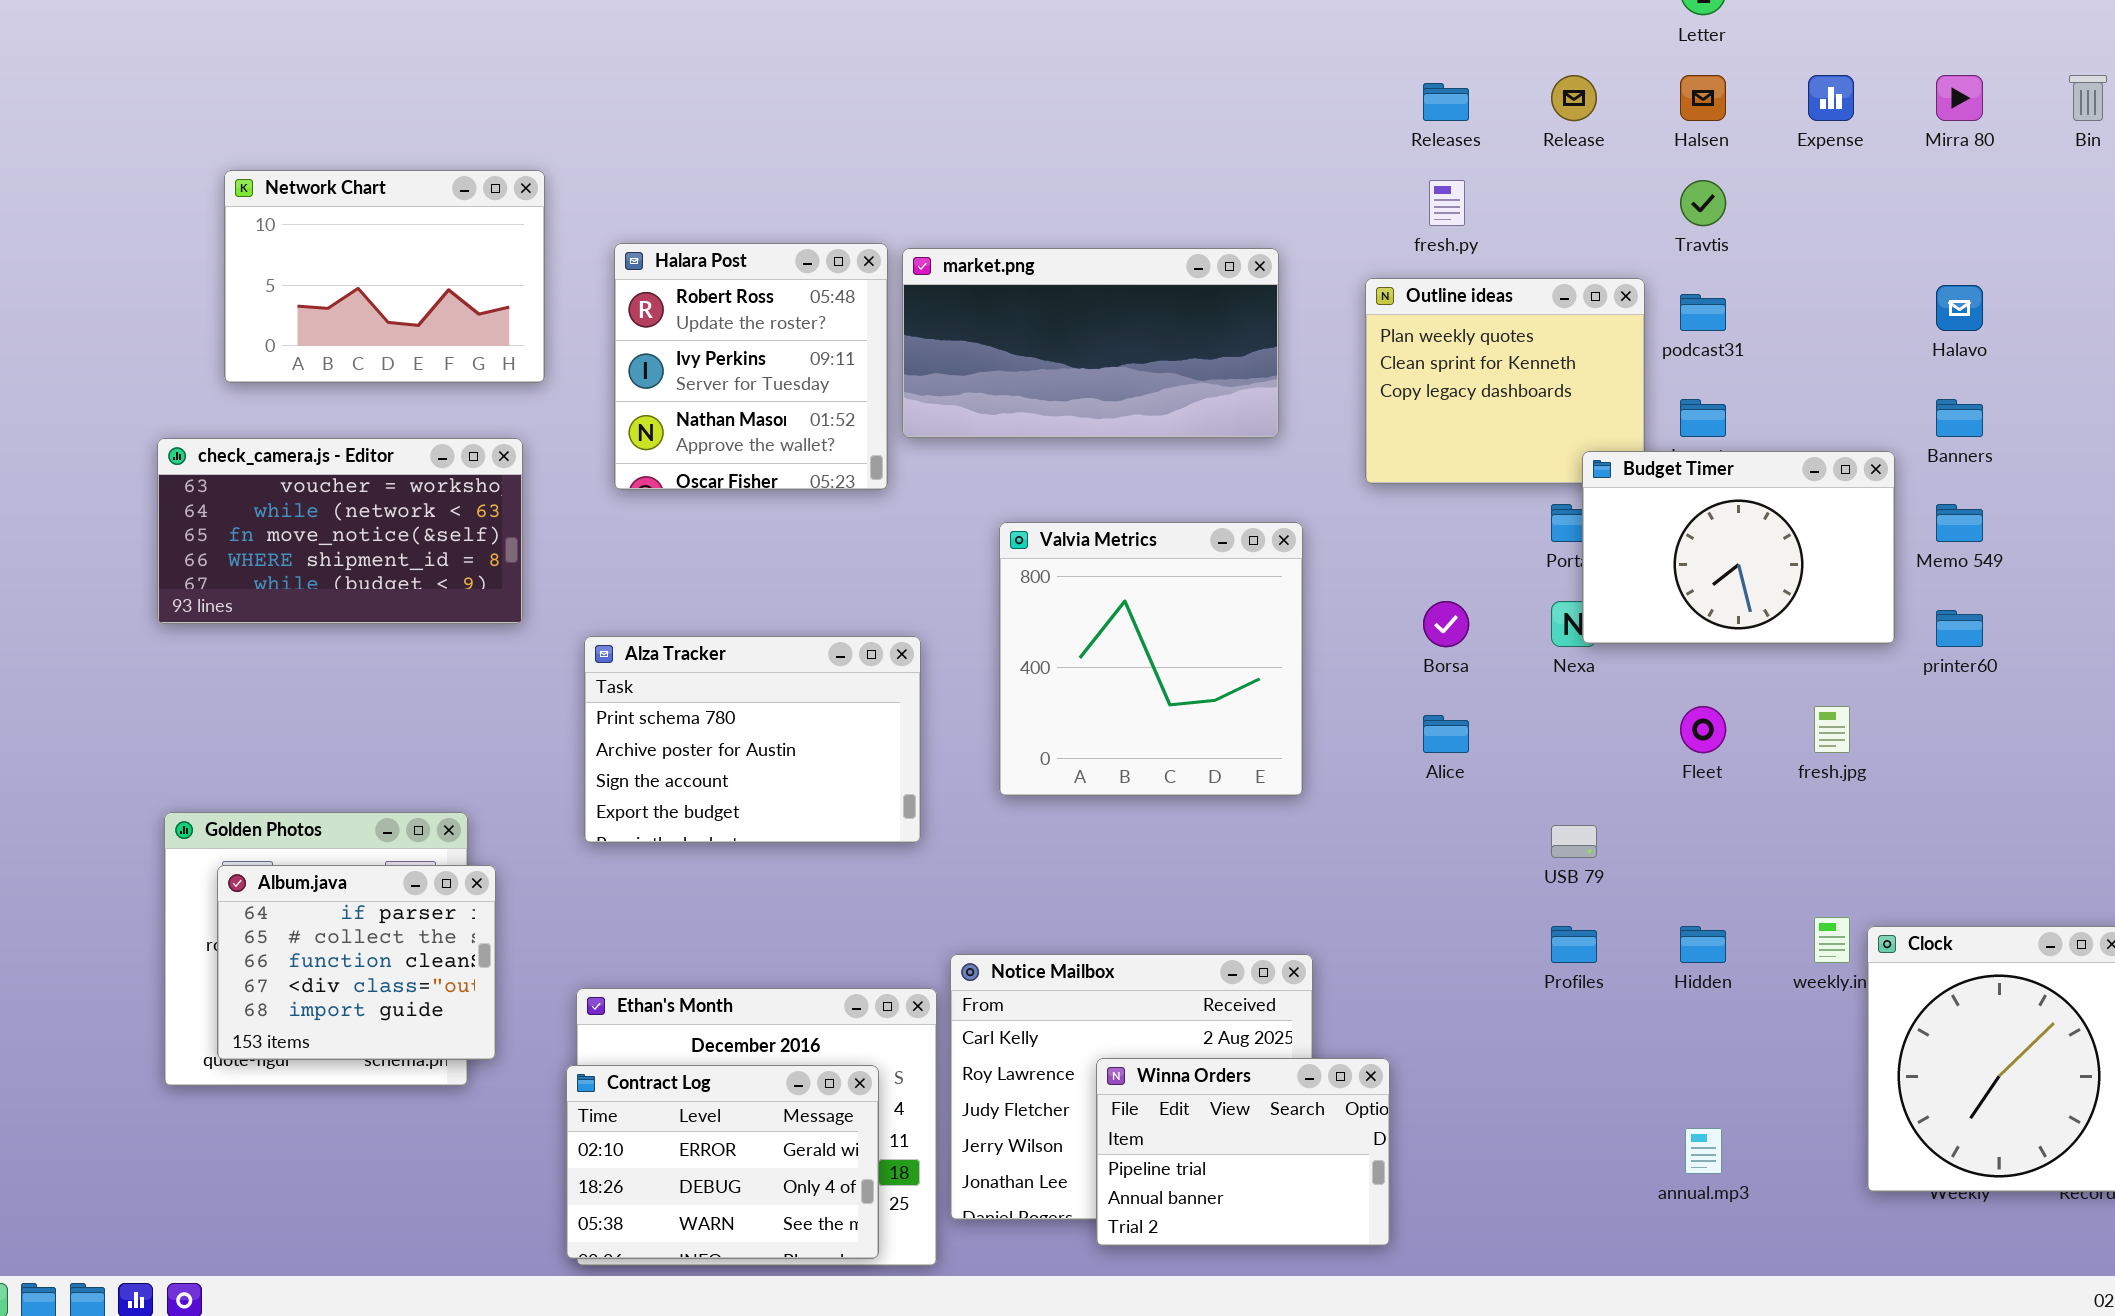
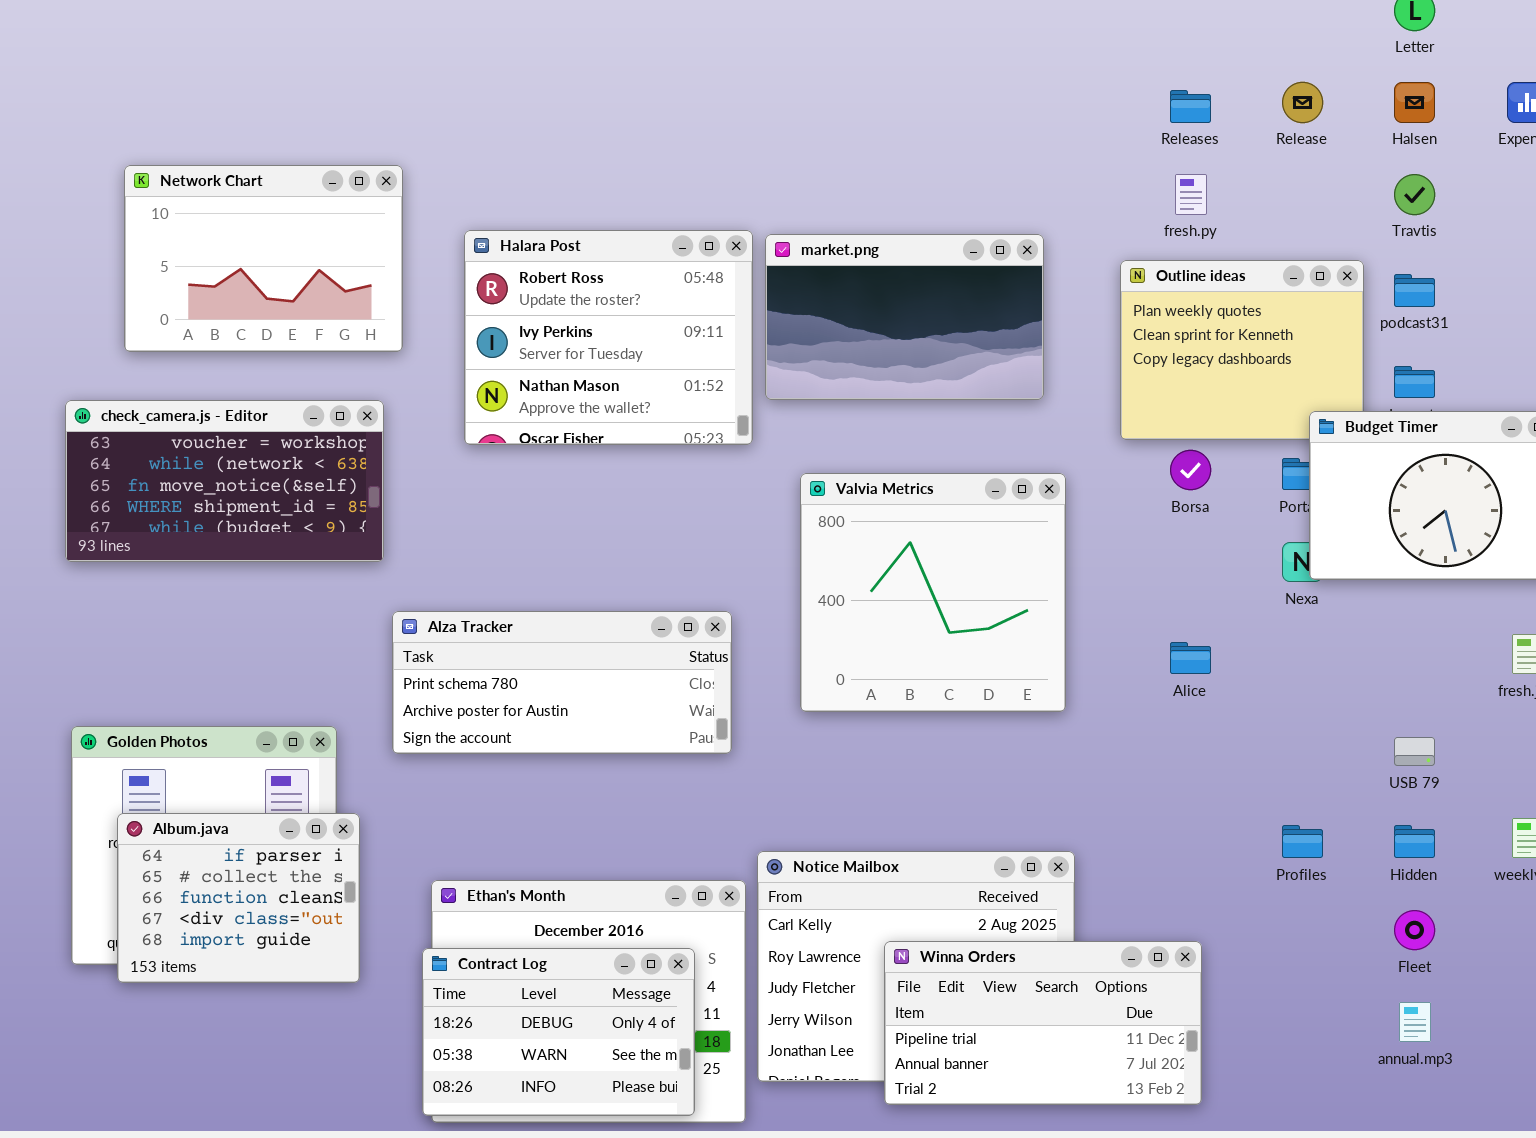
Halara Post: [614,243,888,490] -> [464,230,753,445], resized
market.png: [902,248,1279,438] -> [765,234,1044,400], resized
Borsa: [1423,601,1469,647] -> [1170,450,1211,490], moved
Alza Tracker: [584,636,921,843] -> [392,611,732,754], resized
Fleet: [1680,706,1726,753] -> [1394,910,1435,950], moved
USB 79: [1551,825,1597,858] -> [1394,737,1435,766], moved
Album.java: [217,865,496,1060] -> [117,813,360,983], moved
Winna Orders: [1096,1058,1390,1246] -> [884,941,1202,1105], resized
Contract Log: [566,1065,879,1259] -> [422,948,695,1116], scrolled down 1 row

